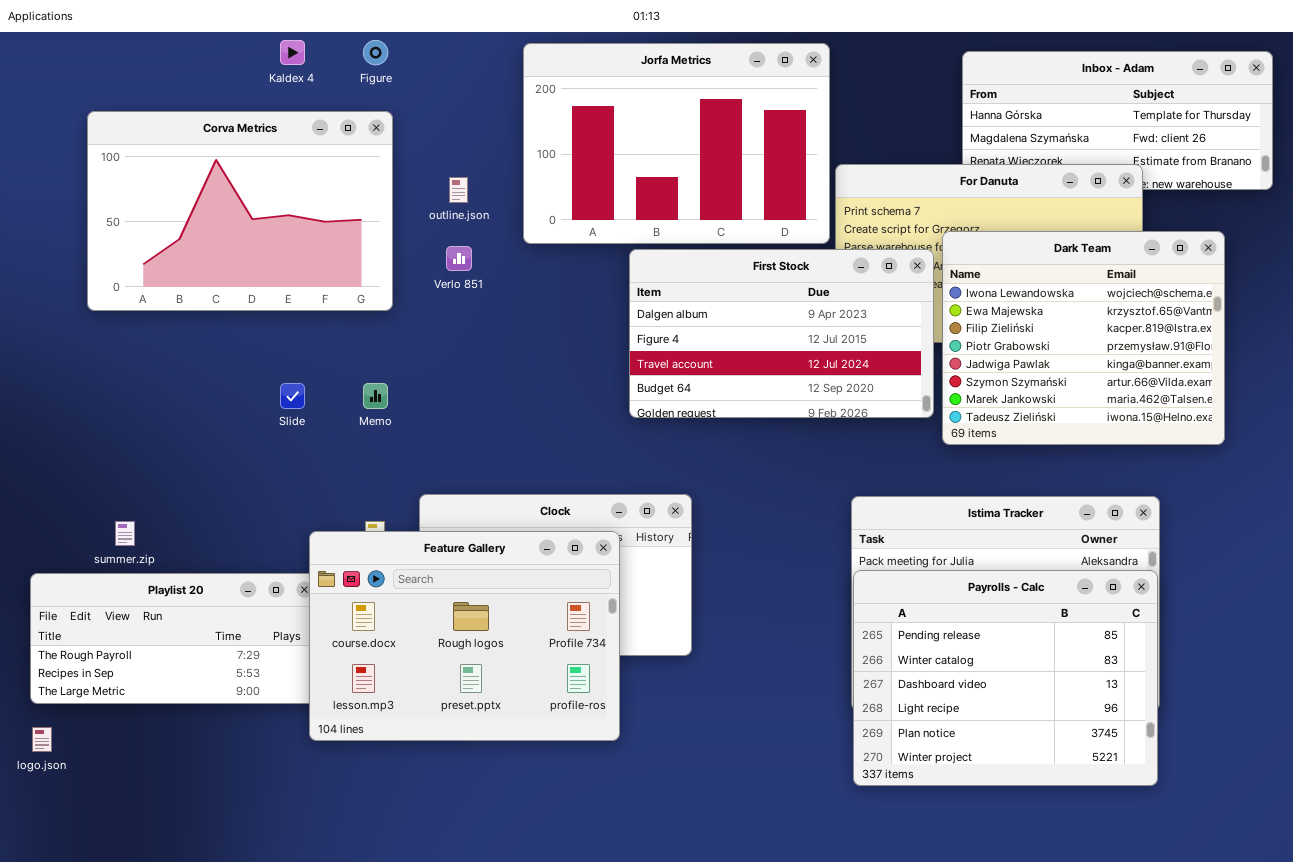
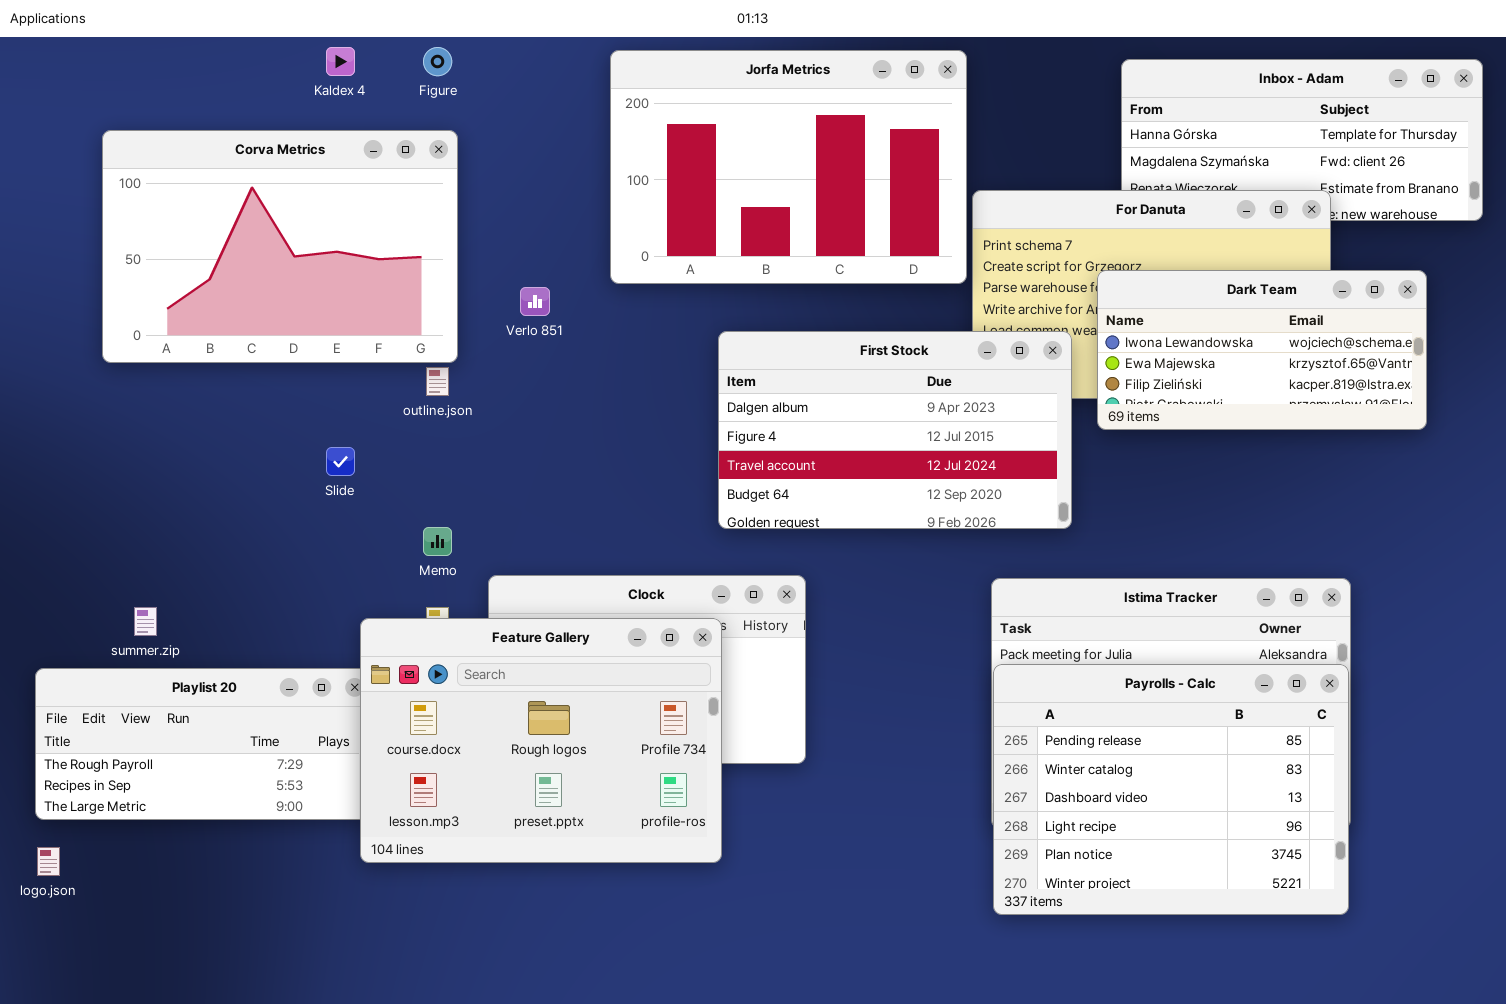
outline.json: [449,177,468,203] -> [426,367,449,396], moved
Dark Team: [942,231,1225,445] -> [1097,270,1427,430], resized
First Stock: [629,249,934,418] -> [718,331,1072,529], moved
Memo: [363,383,388,409] -> [423,527,452,556], moved

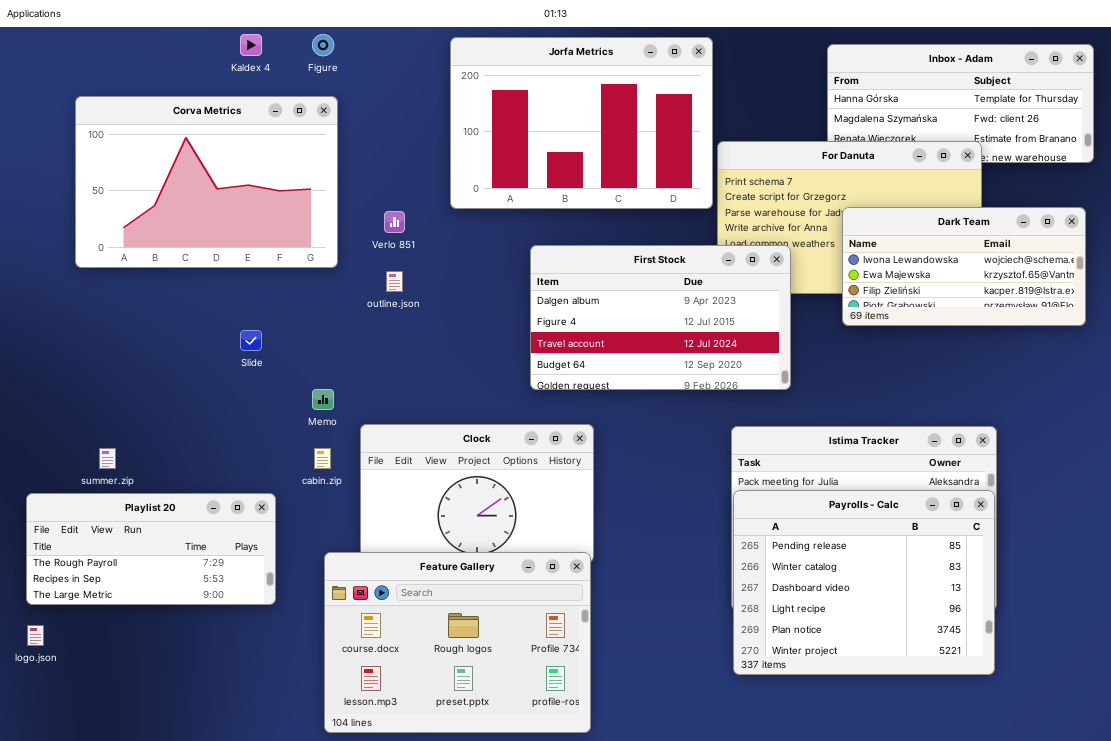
Dark Team: [1097,270,1427,430] -> [842,207,1086,326], moved
outline.json: [426,367,449,396] -> [386,271,403,292], moved
Feature Gallery: [360,618,722,863] -> [324,552,591,733], moved

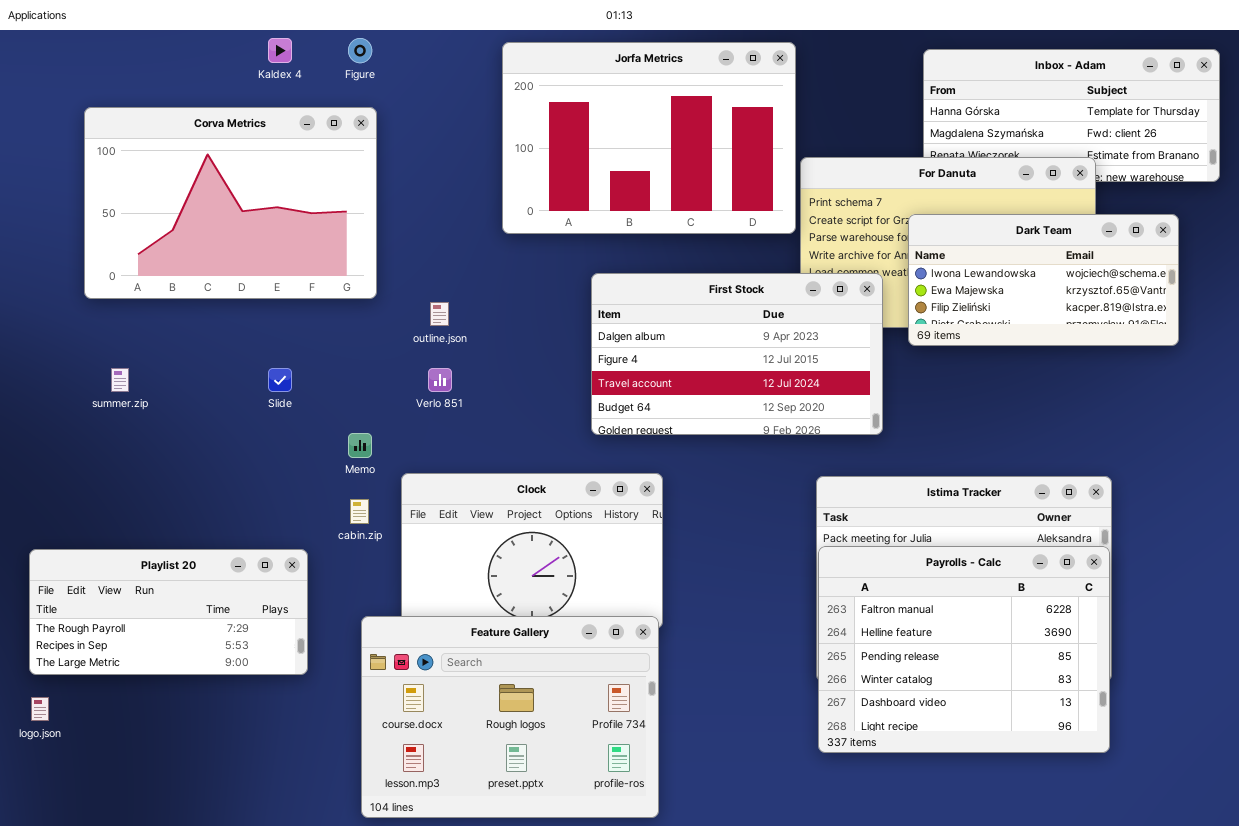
Dark Team: [842,207,1086,326] -> [908,214,1179,346], moved
Verlo 851: [384,211,405,233] -> [428,368,452,392], moved
summer.zip: [99,448,116,469] -> [111,368,129,392], moved
Payrolls - Calc: [733,490,995,675] -> [818,546,1110,753], scrolled up 2 rows

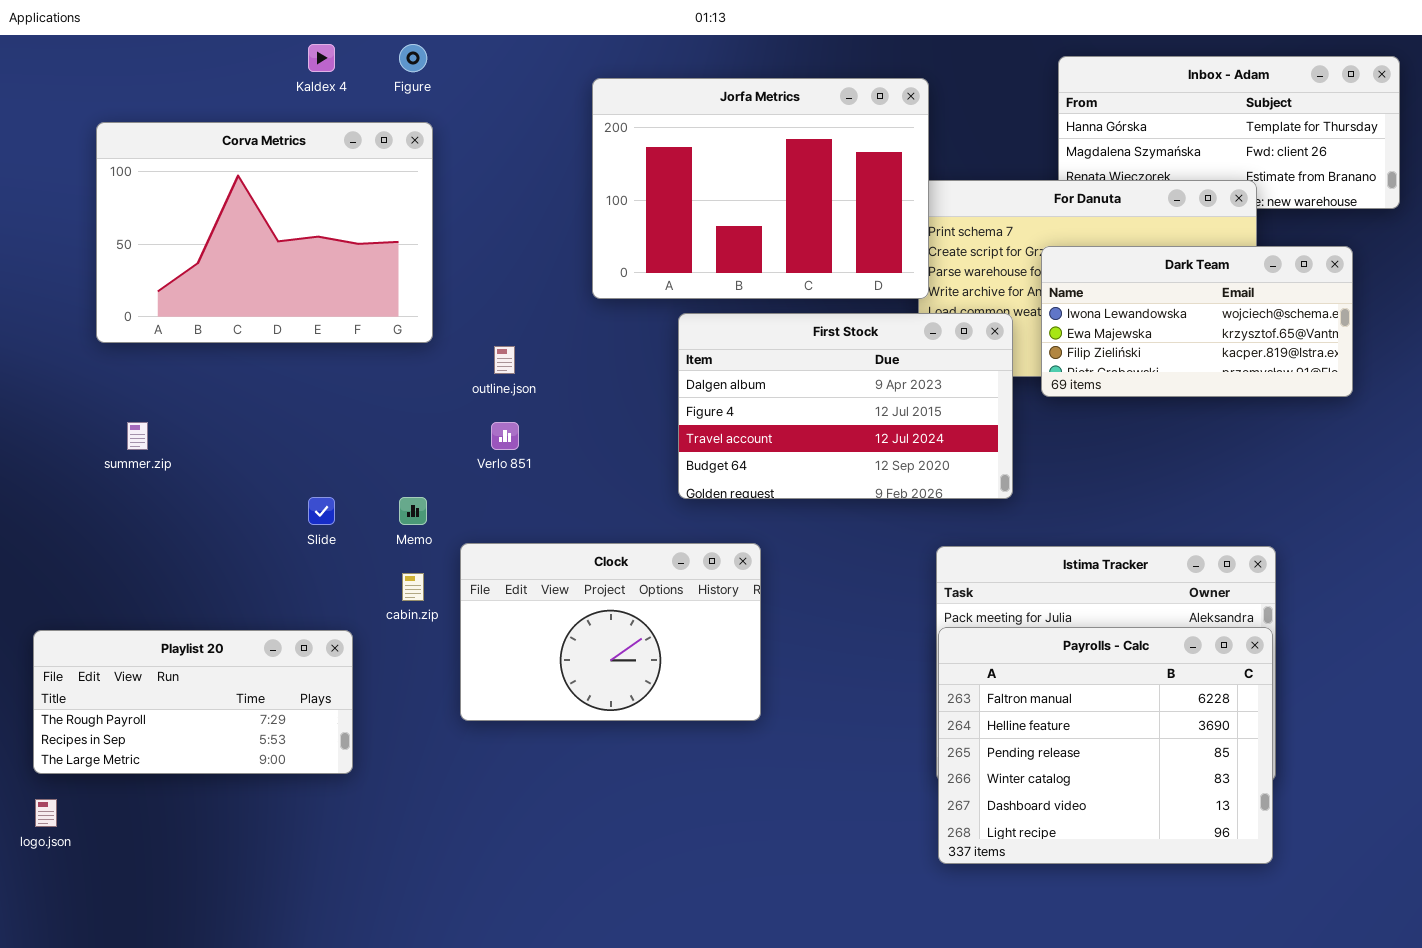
Jorfa Metrics: [502,42,796,234] -> [592,78,929,299], moved
Slide: [268,368,292,392] -> [308,497,335,525], moved
Feature Gallery: [361,616,659,818] -> none, closed

